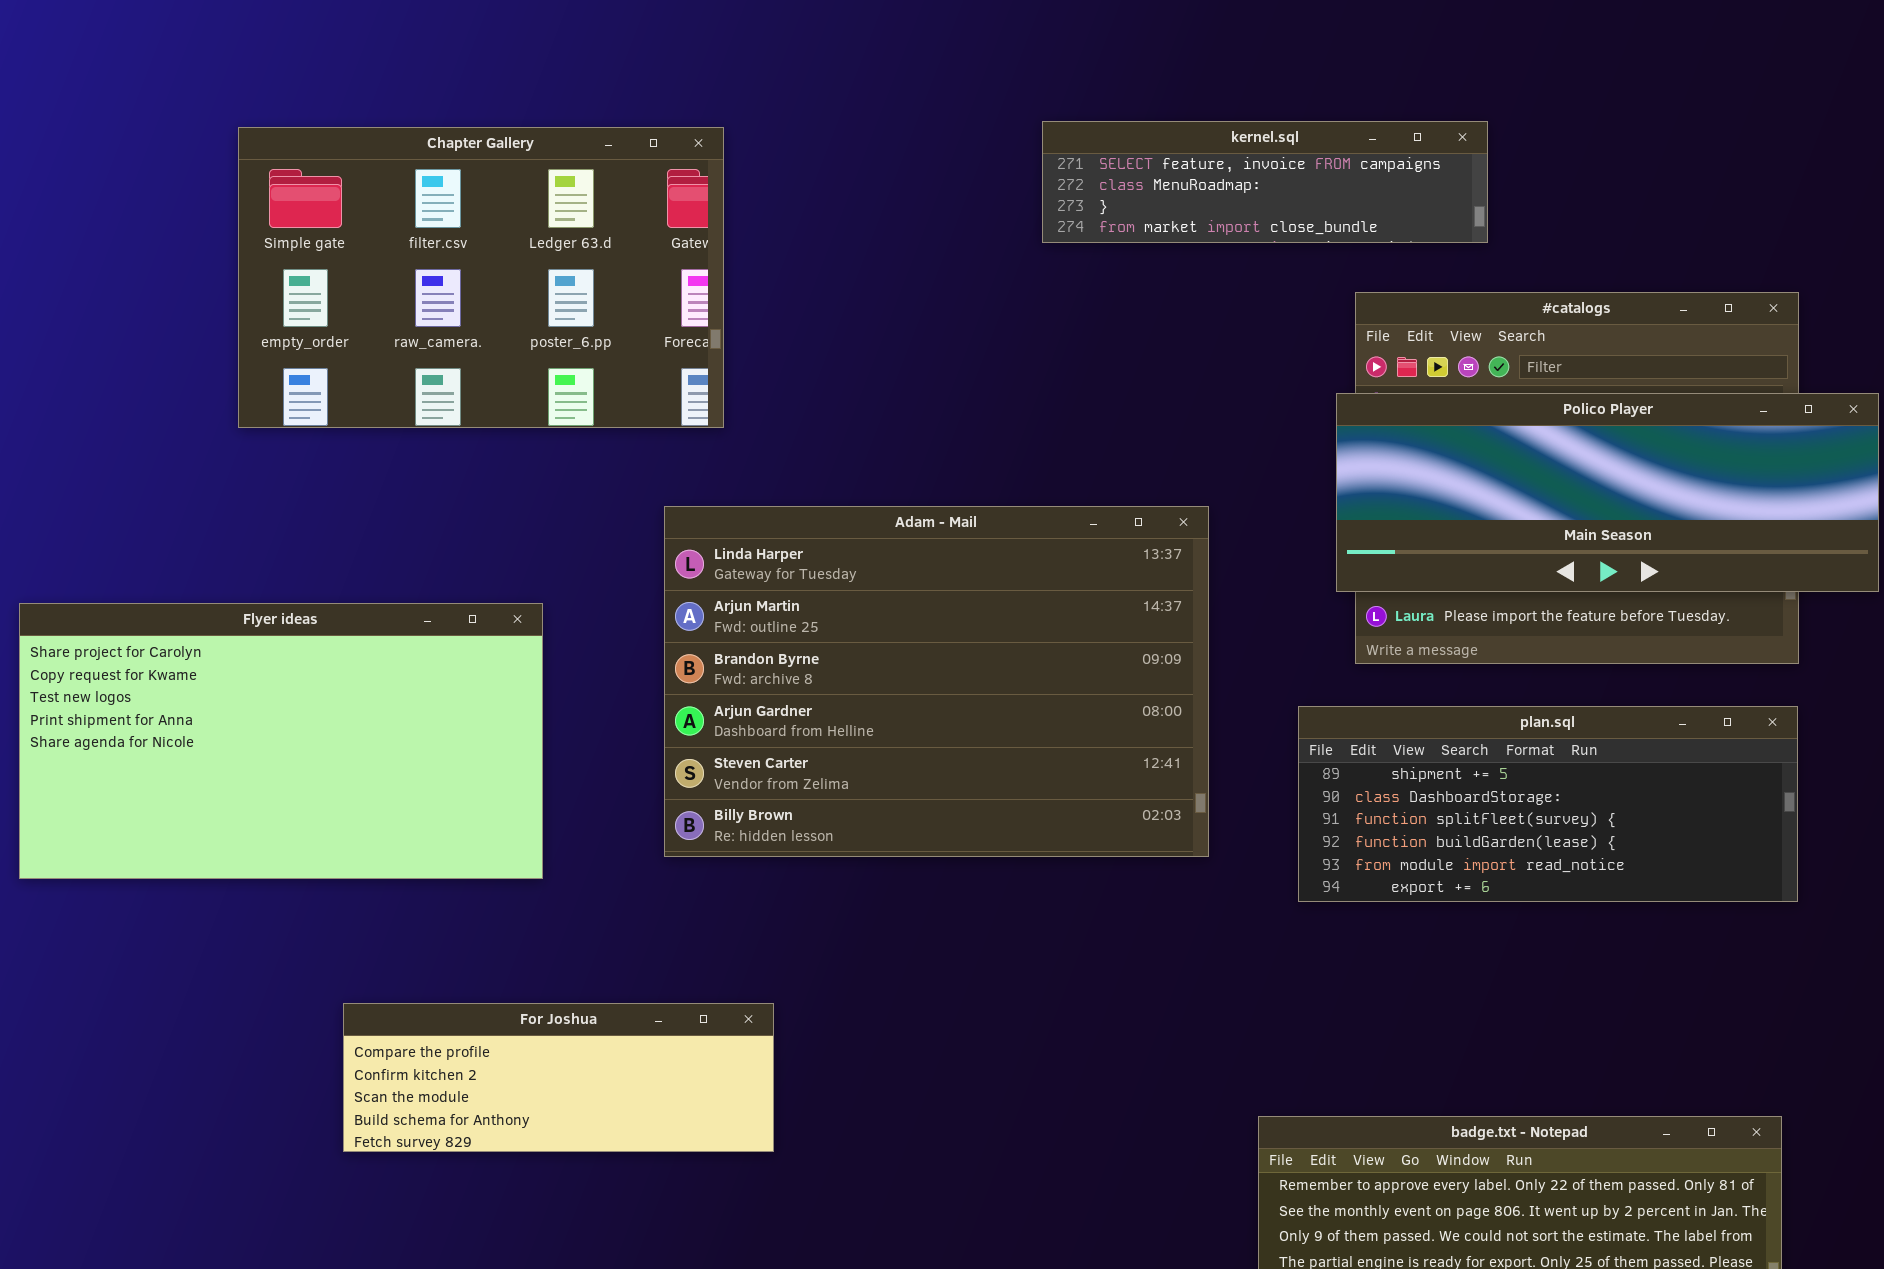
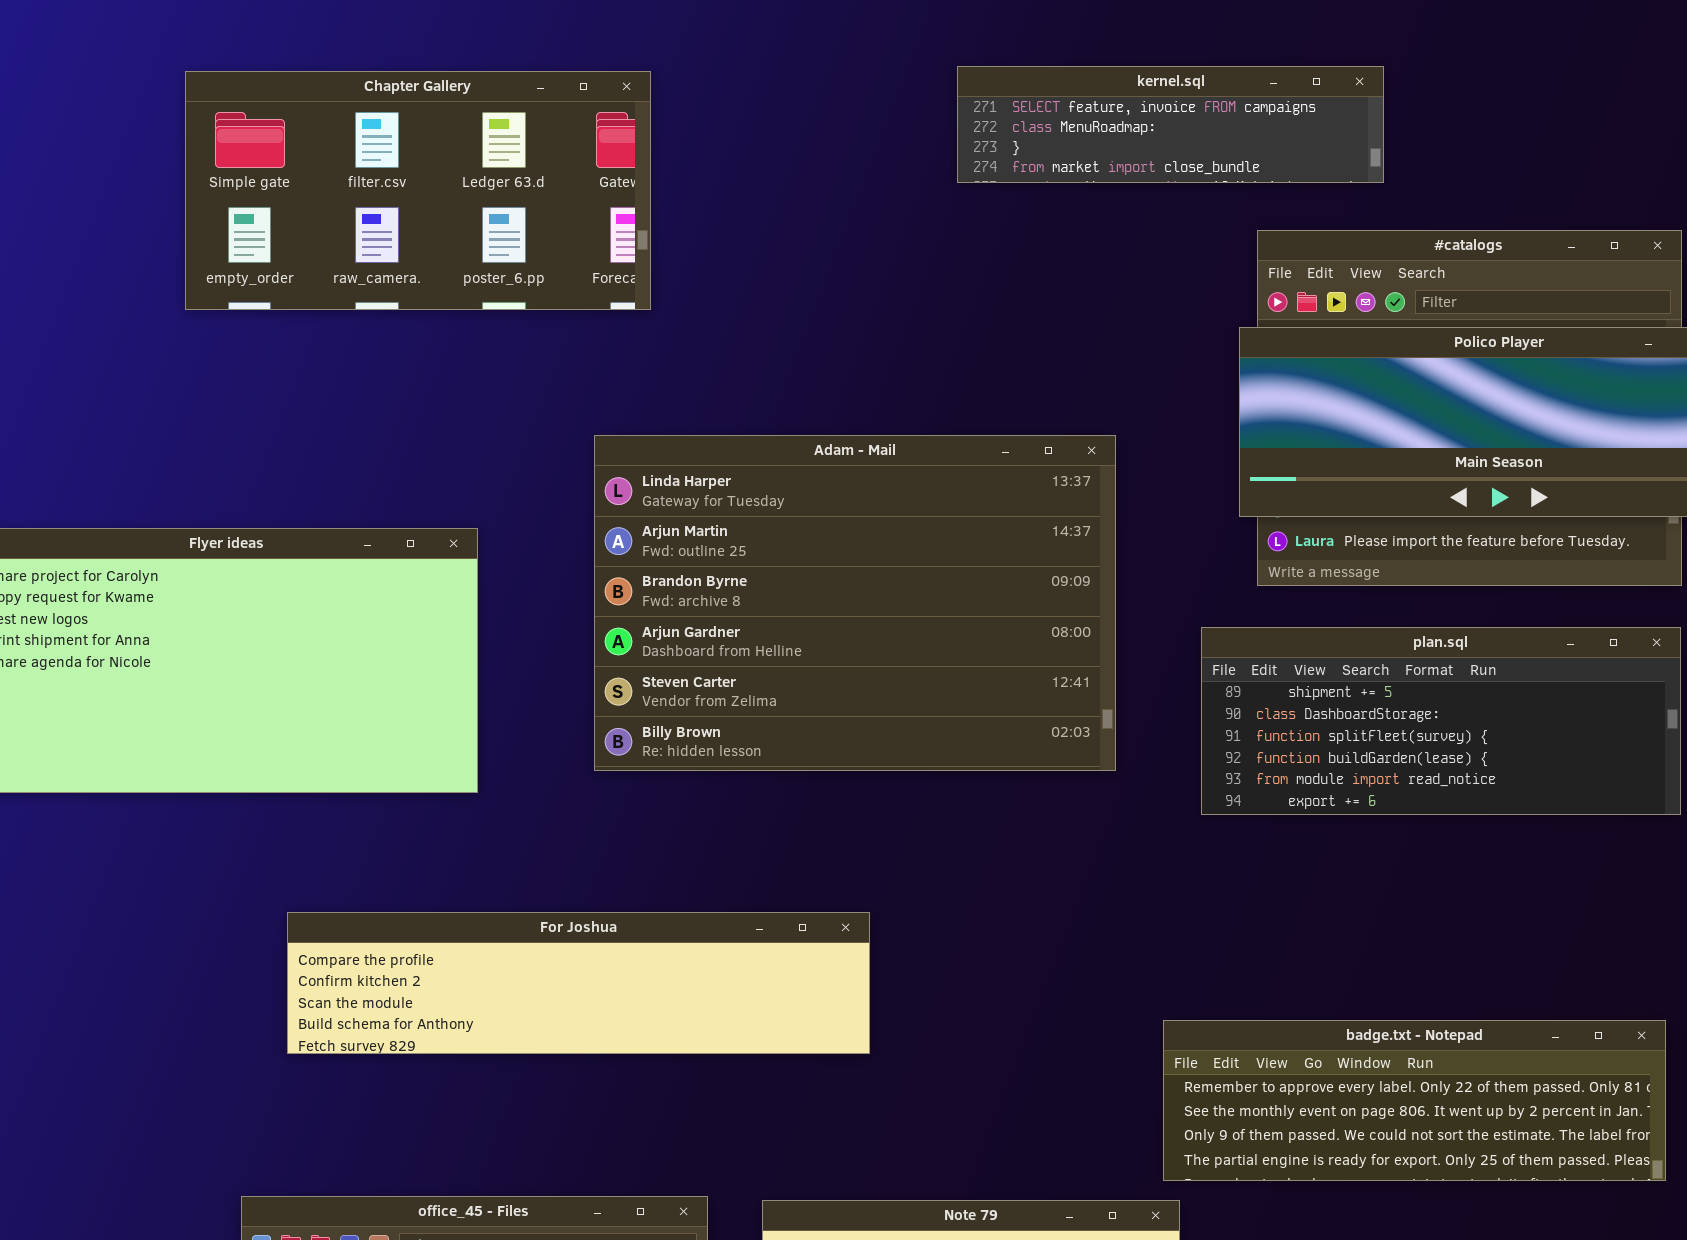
Chapter Gallery: [238,127,724,428] -> [185,71,651,310], resized
For Joshua: [343,1003,774,1152] -> [287,912,870,1054], resized

